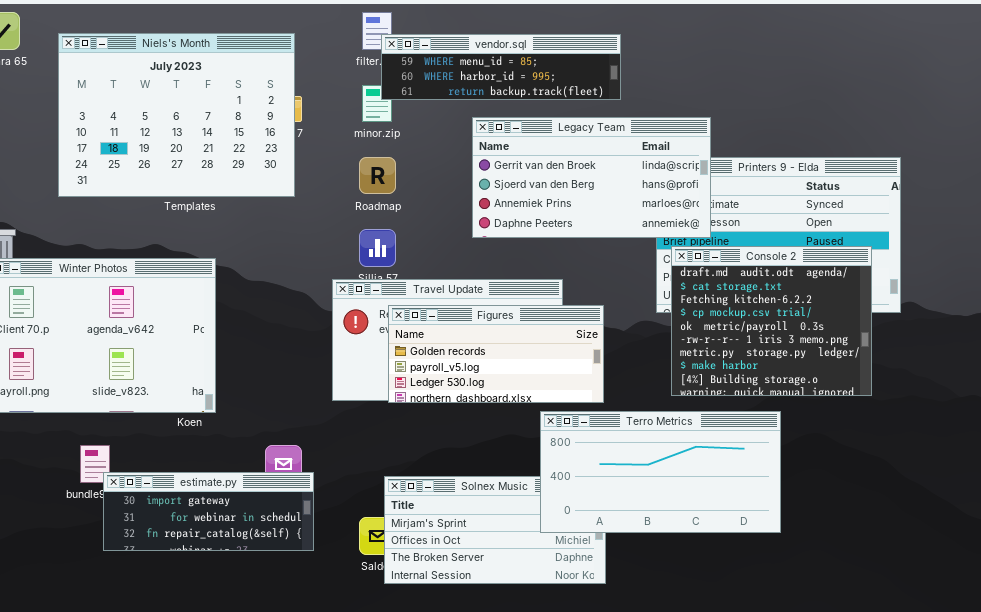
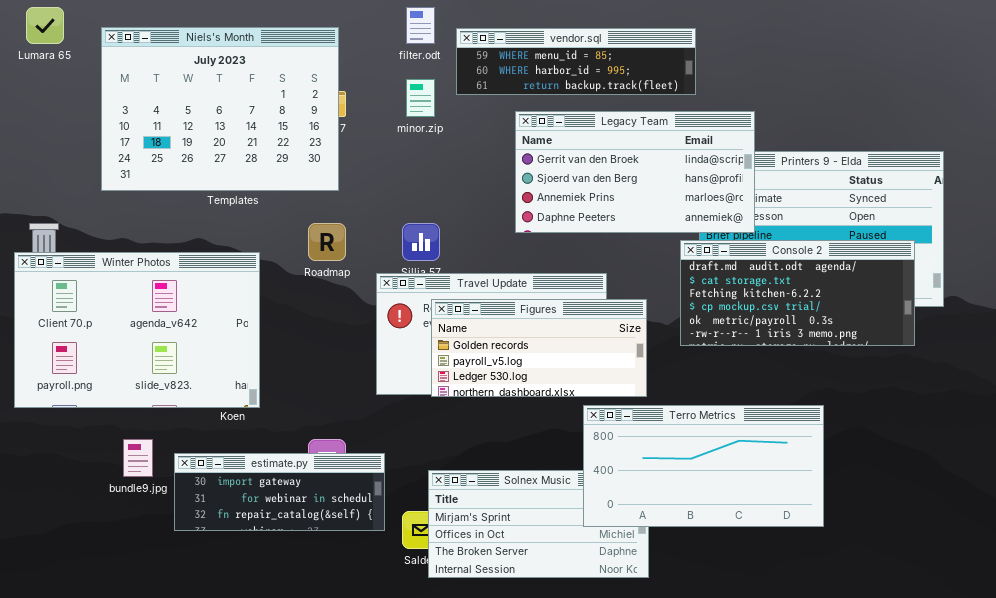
vendor.sql: [381,34,621,100] -> [456,28,696,95], moved
Roadmap: [359,157,396,194] -> [308,223,346,261], moved
Console 2: [671,246,872,396] -> [680,240,915,346], resized
estimate.py: [103,472,314,551] -> [174,453,385,531], moved

